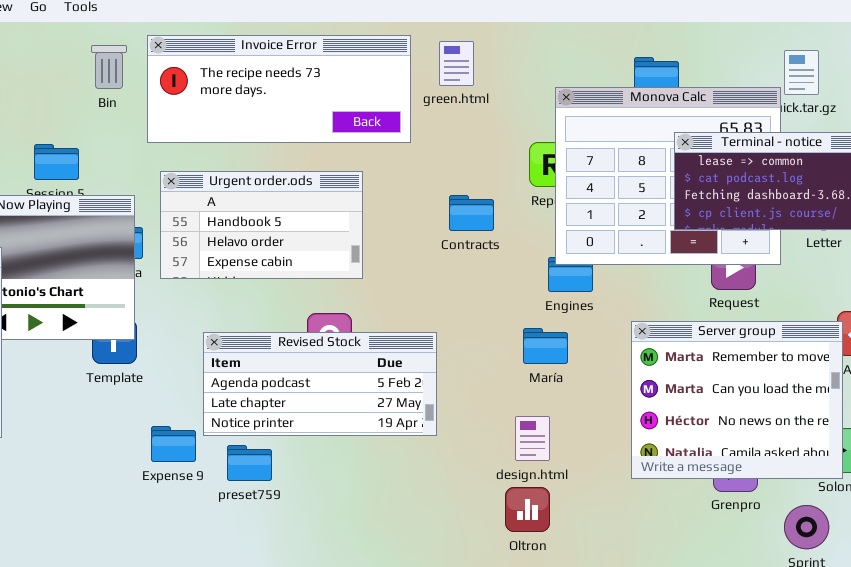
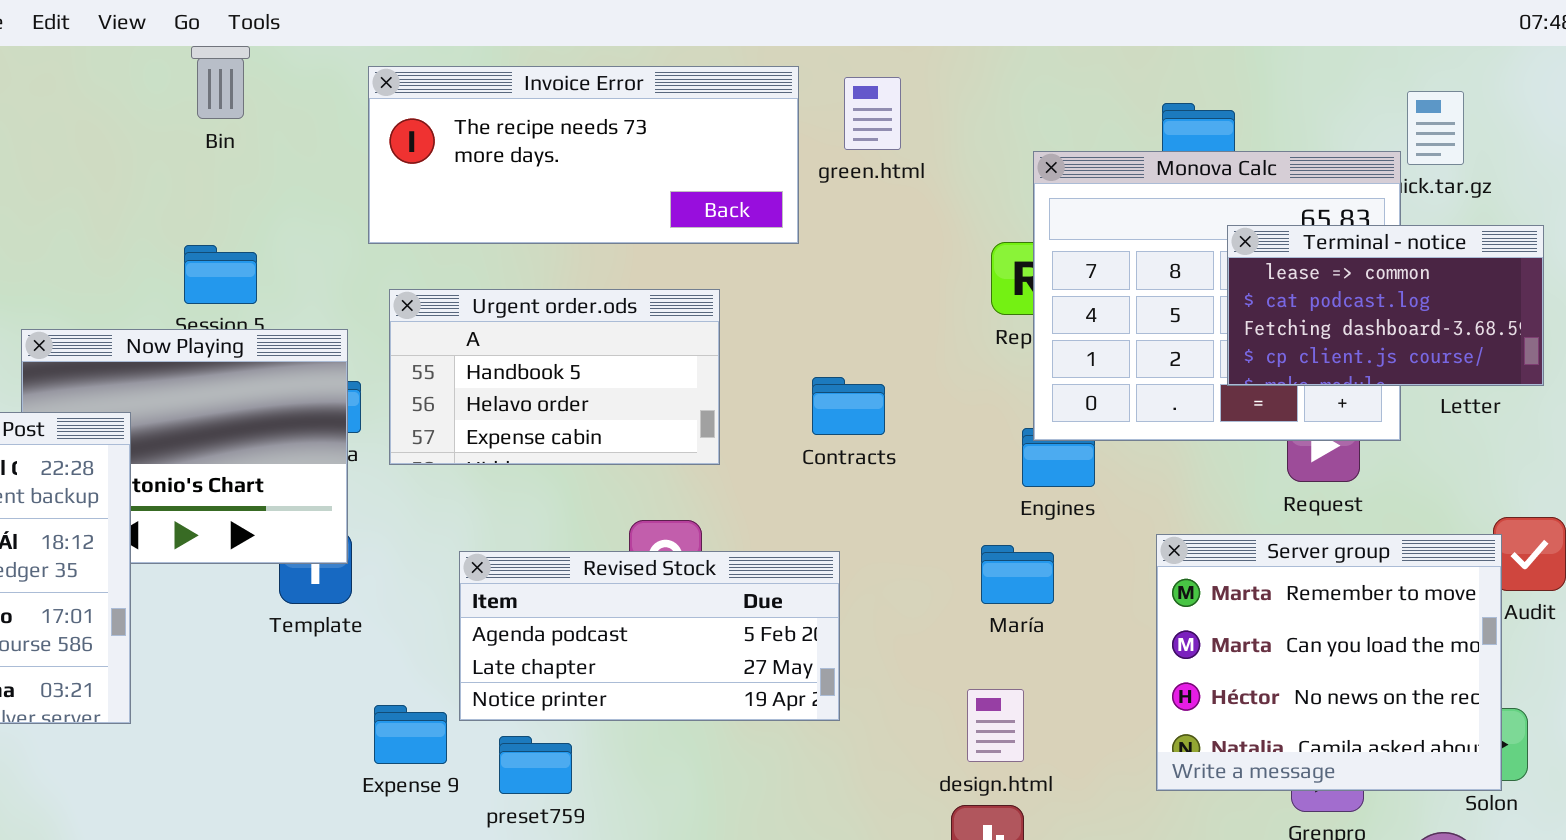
Bin: [91,45,127,89] -> [191,46,250,119], moved
Contracts: [449,195,494,231] -> [812,377,885,435], moved

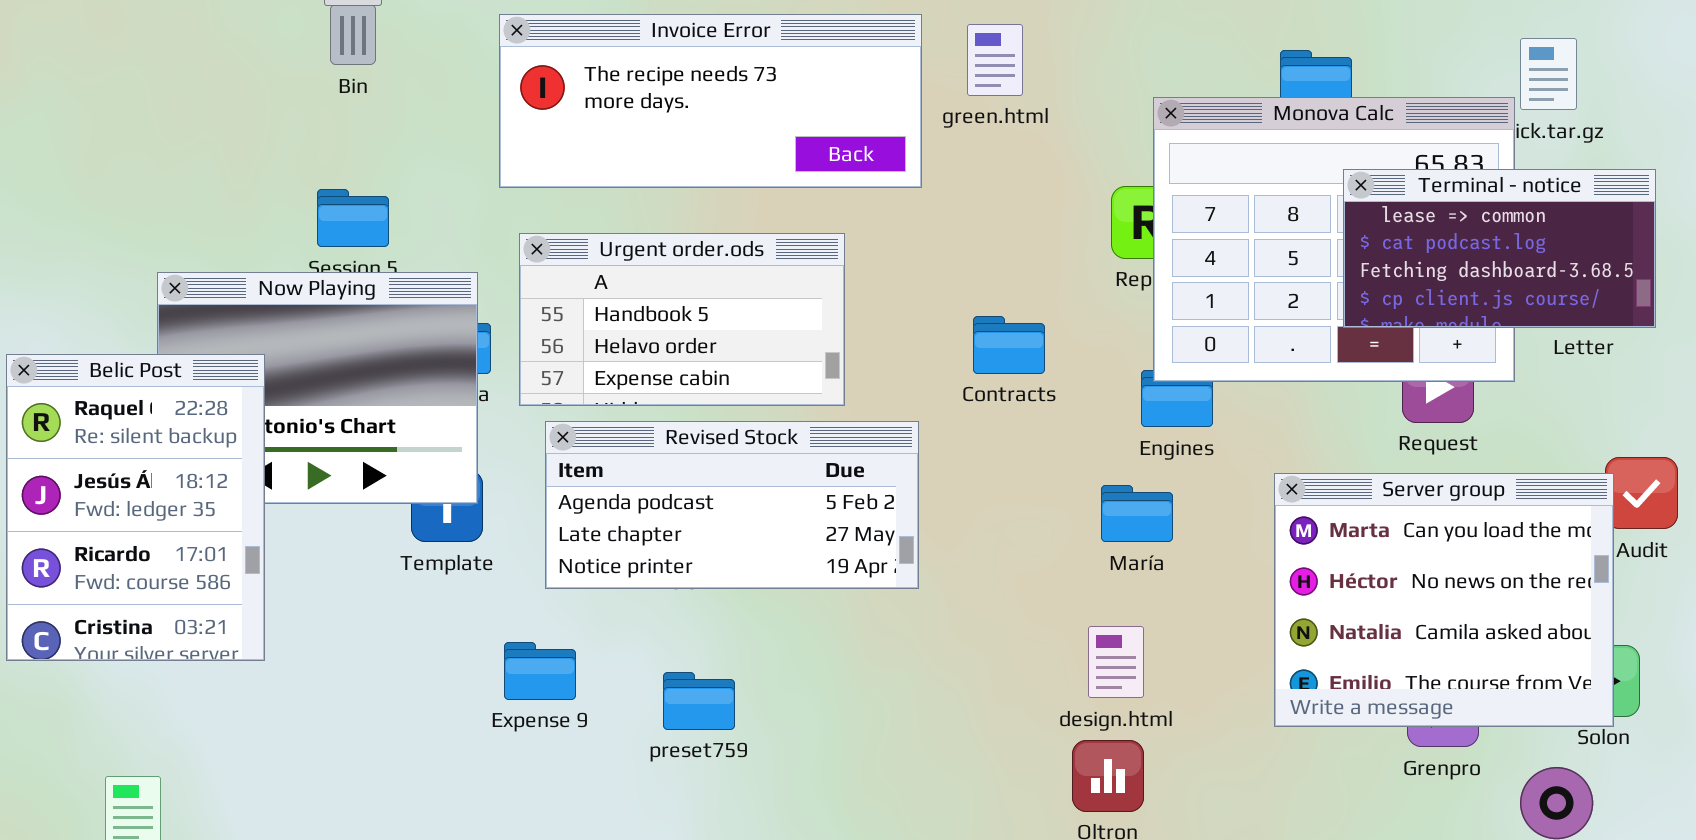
Contracts: [812,377,885,435] -> [973,316,1045,374], moved
Server group: [1156,534,1502,791] -> [1274,473,1614,727], scrolled down 1 row
Revised Stock: [459,551,840,721] -> [545,421,919,589], moved
preset759: [499,736,572,794] -> [663,672,735,730], moved

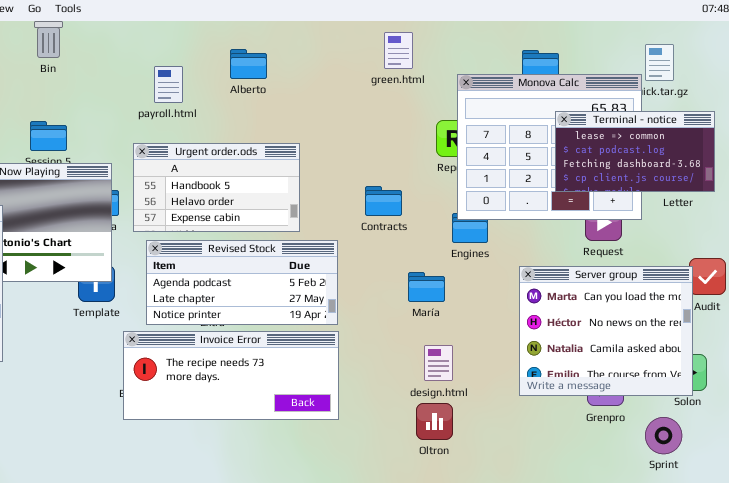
Invoice Error: [499,14,922,188] -> [123,331,339,420], moved
green.html: [967,24,1023,96] -> [384,32,413,69], moved
María: [1101,485,1173,542] -> [408,272,445,302], moved

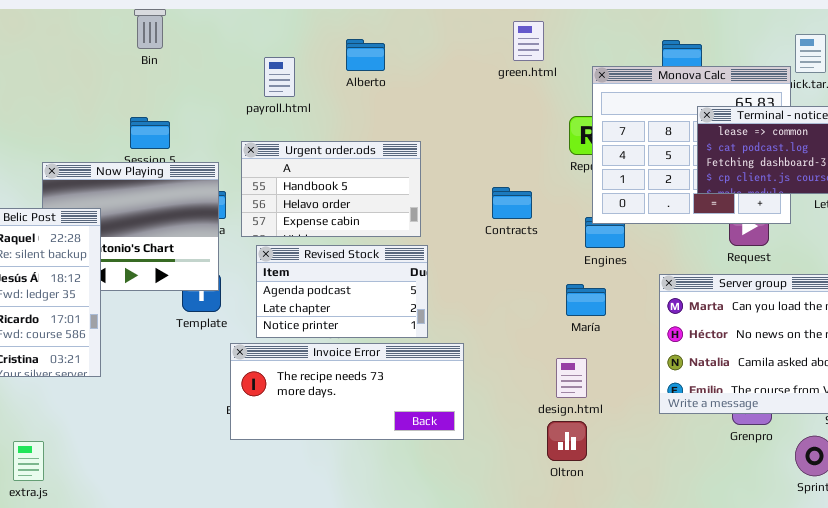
Revised Stock: [146,240,338,325] -> [256,245,428,338], resized
María: [408,272,445,302] -> [566,284,606,316], moved

